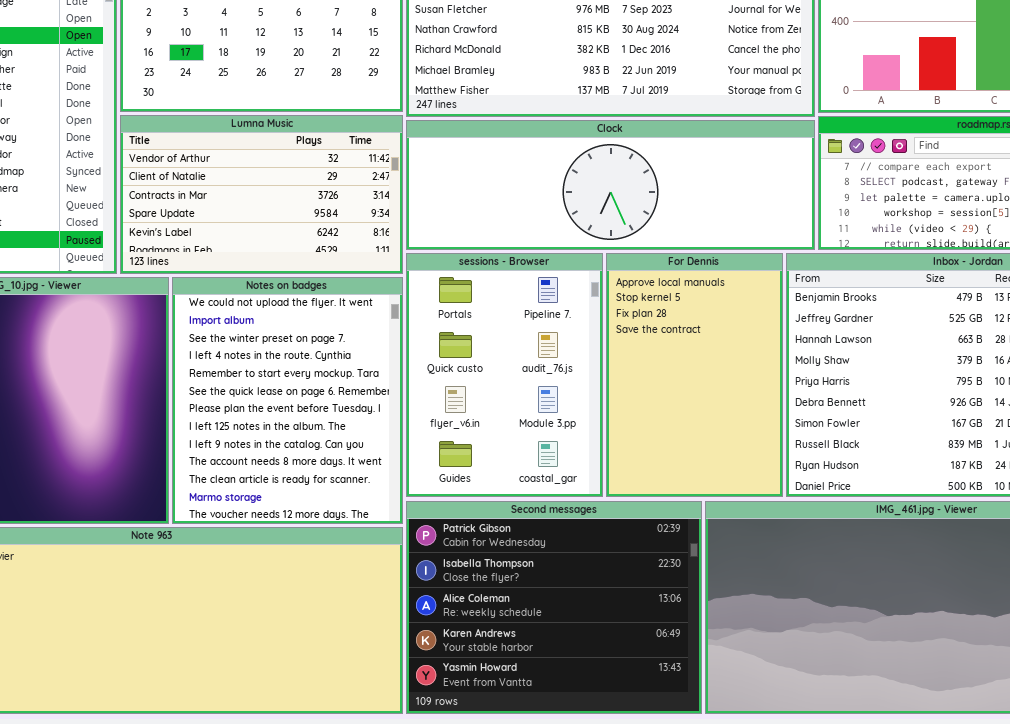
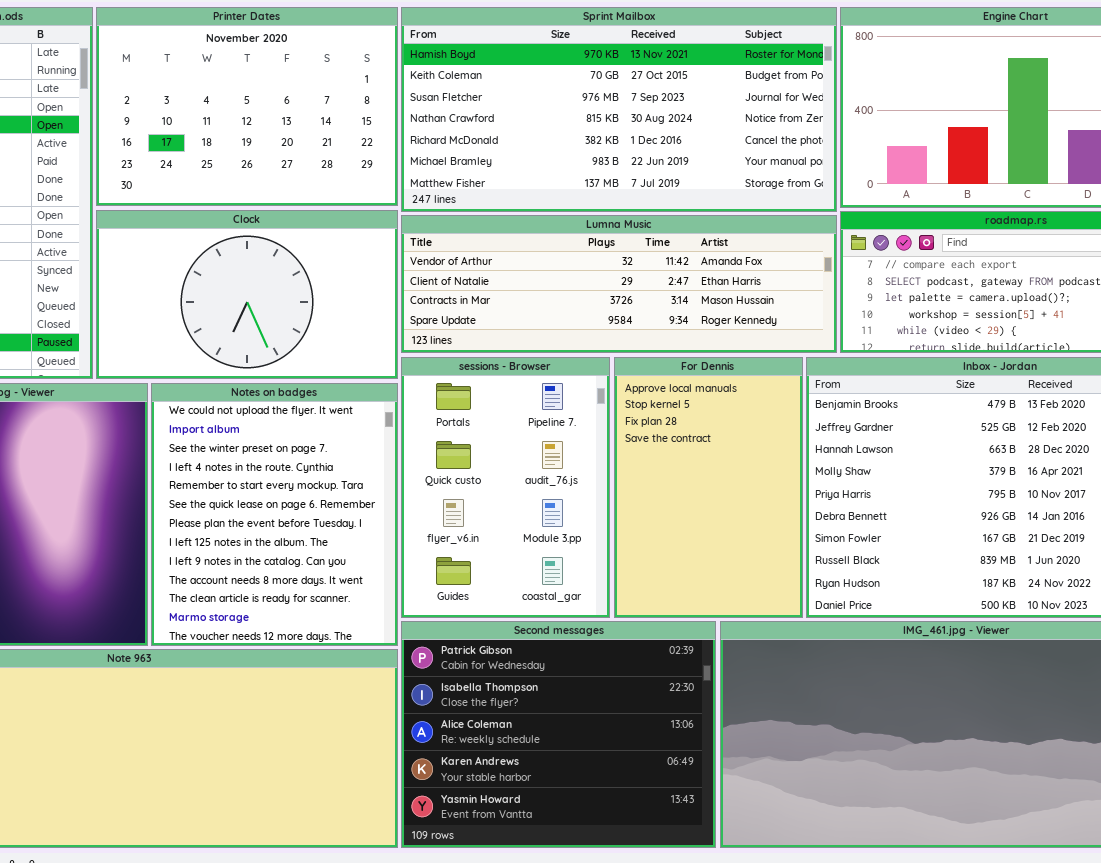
Lumna Music: [120,115,403,274] -> [401,215,837,353], moved, resized
Clock: [406,120,815,250] -> [96,210,398,379], moved, resized

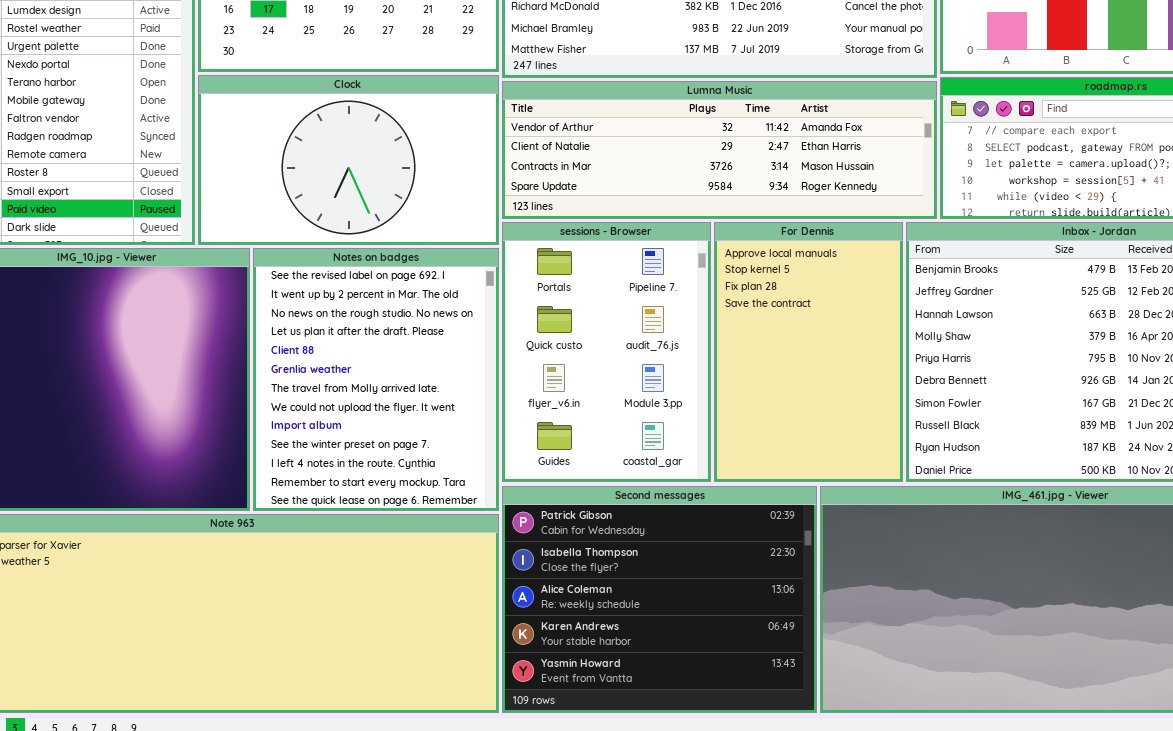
Notes on badges: [151,383,398,646] -> [253,248,499,511], scrolled up 7 rows

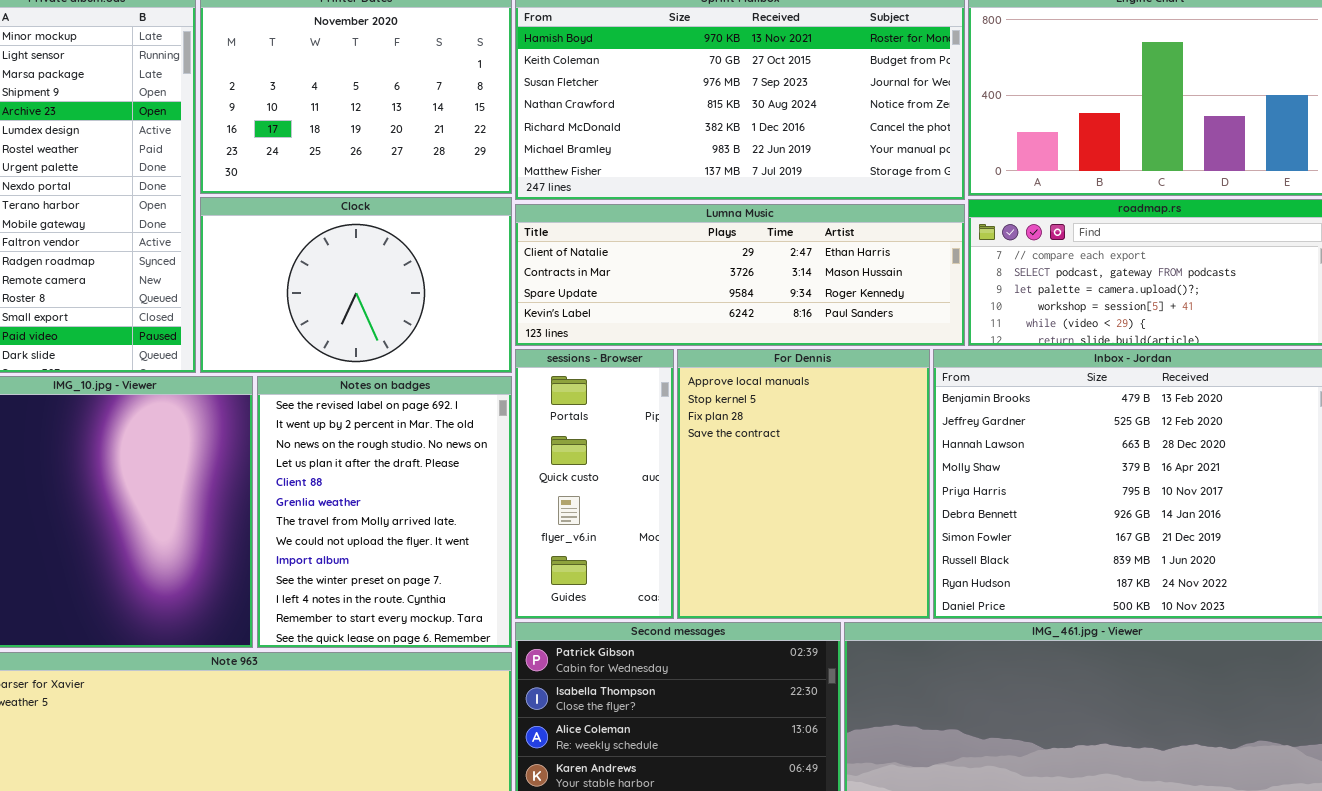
Lumna Music: [502,81,937,219] -> [515,204,965,346], scrolled down 1 row
sessions - Browser: [502,222,711,482] -> [515,349,674,619], resized
For Dennis: [714,222,903,482] -> [677,349,930,619], resized

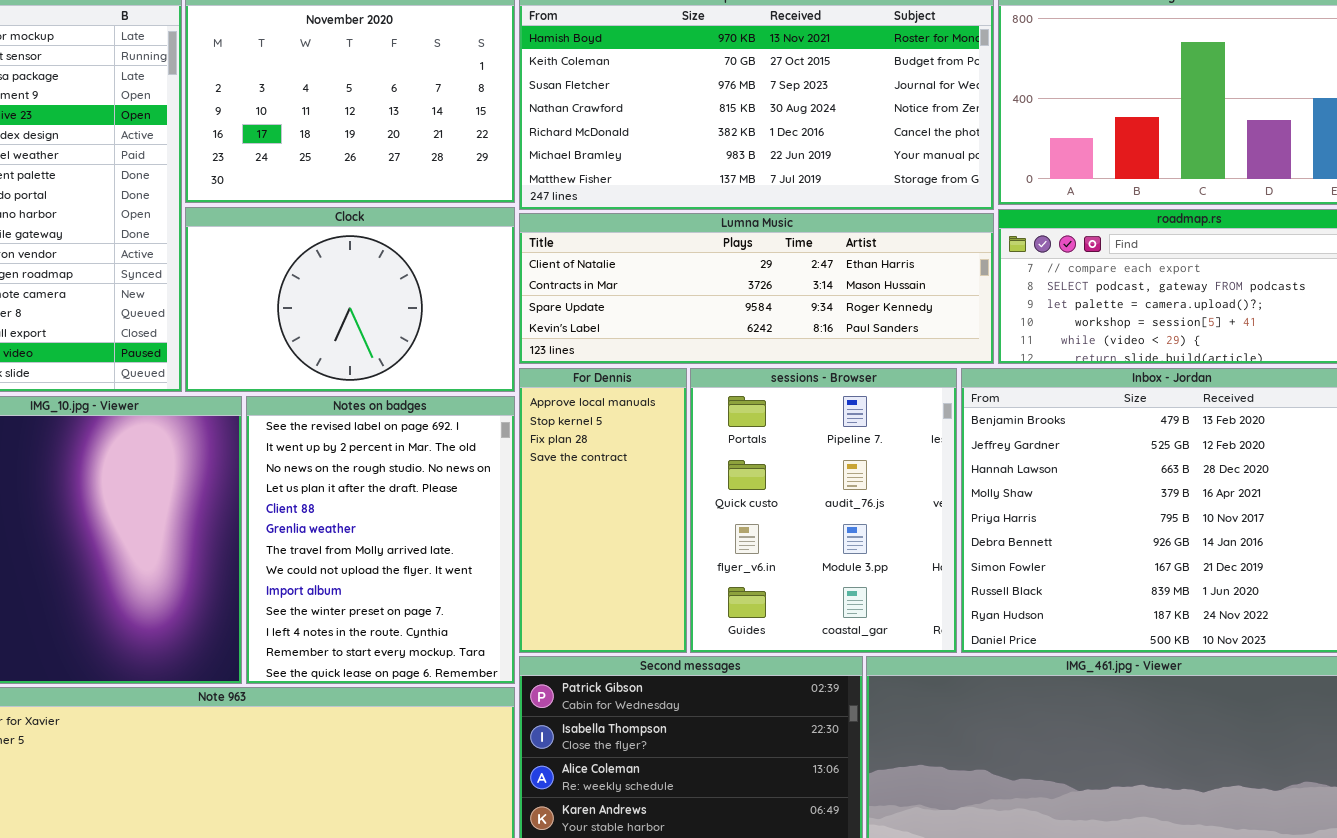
sessions - Browser: [515,349,674,619] -> [690,368,957,653], moved, resized
For Dennis: [677,349,930,619] -> [519,368,687,653], moved, resized

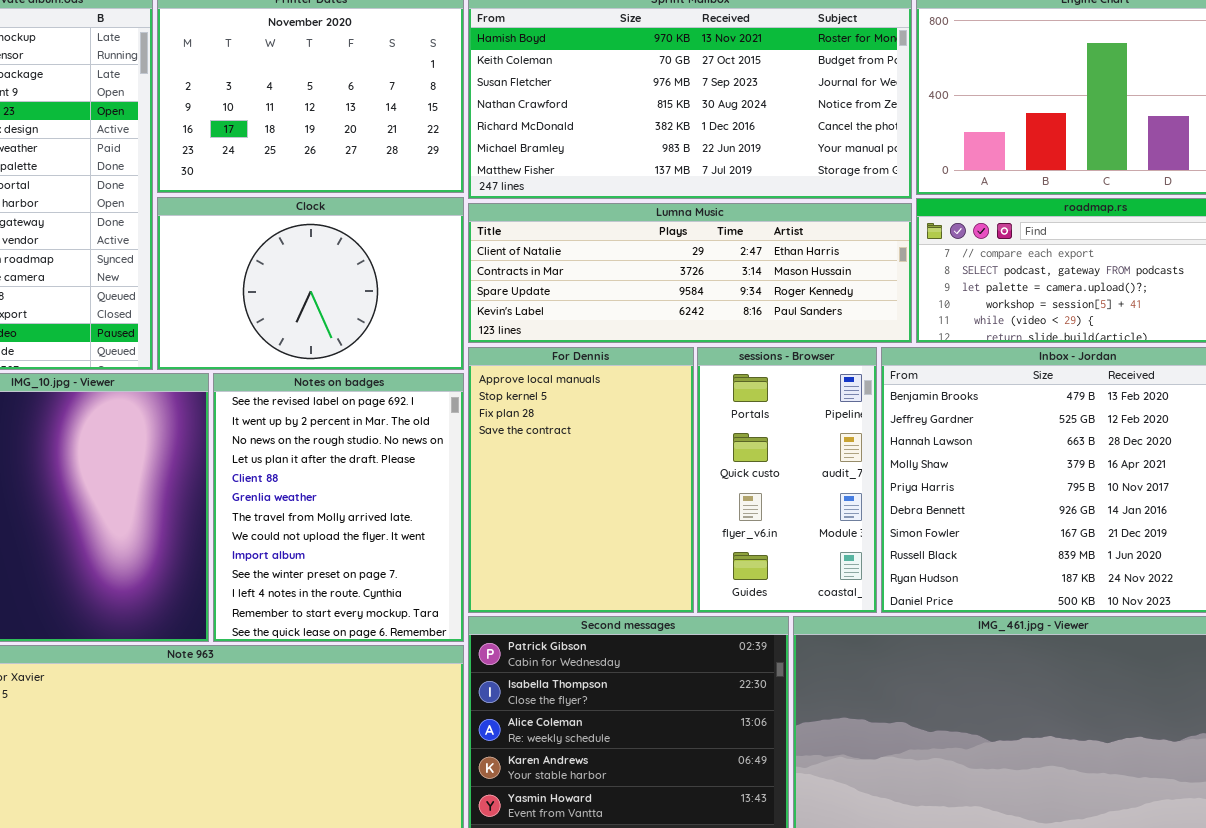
For Dennis: [519,368,687,653] -> [468,347,694,613], resized
sessions - Browser: [690,368,957,653] -> [697,347,877,613], resized

